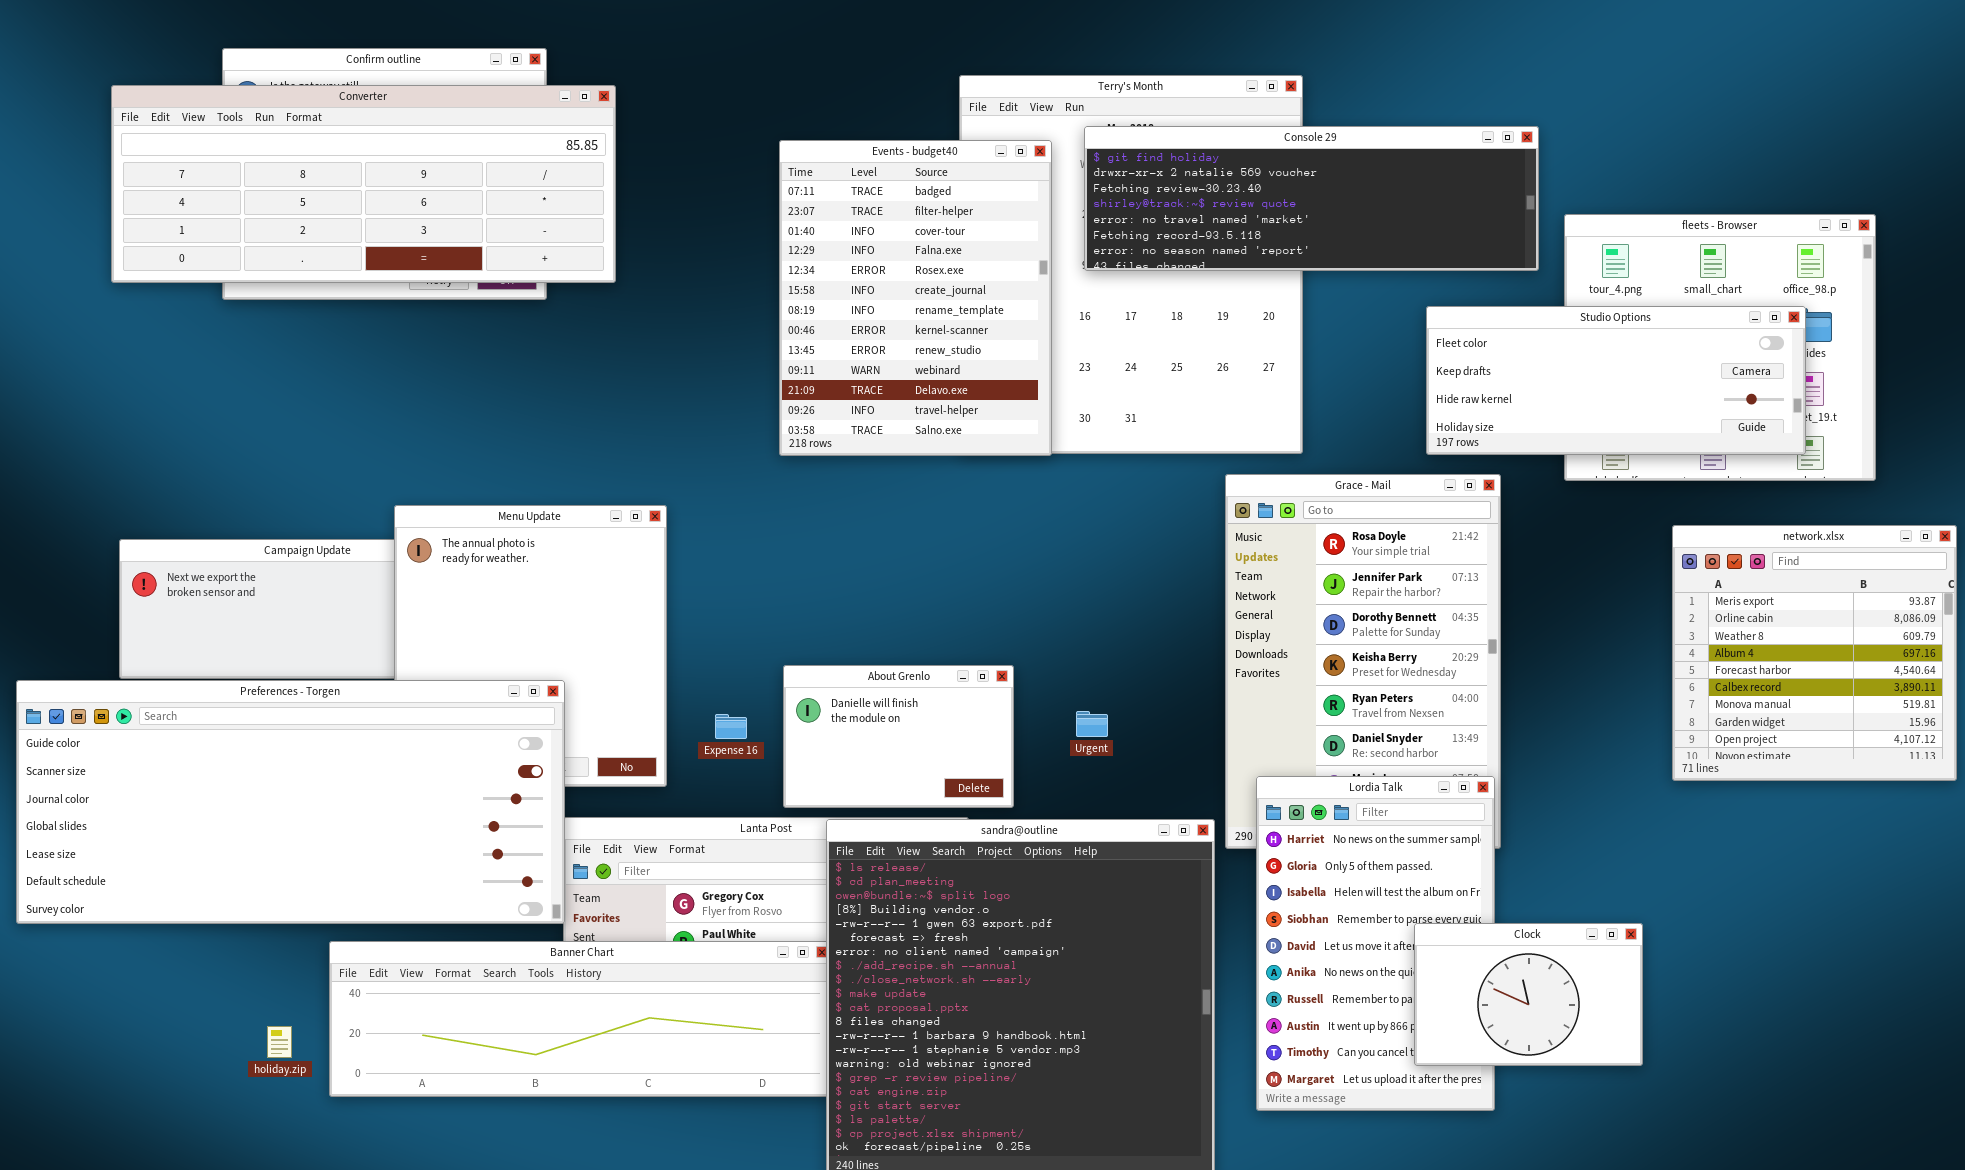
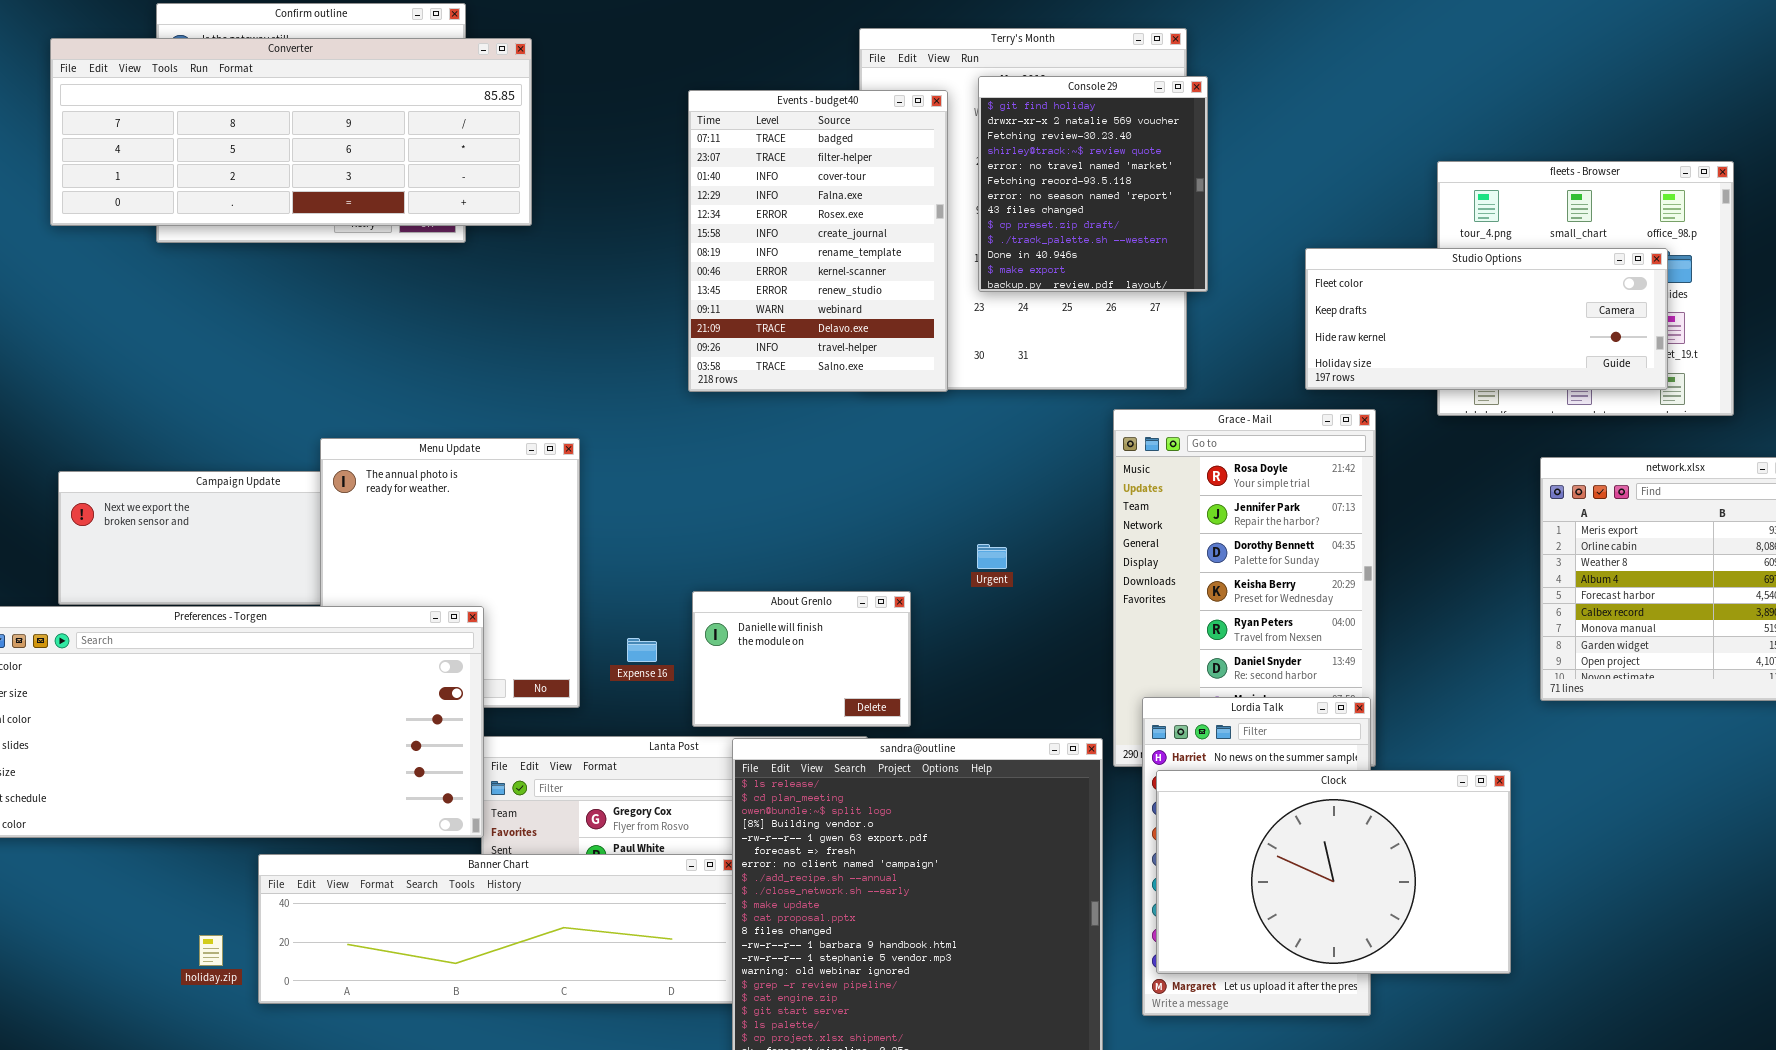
Console 29: [1084,126,1539,271] -> [978,76,1208,292], resized
Urgent: [1076,711,1108,737] -> [977,544,1007,569], moved
Clock: [1414,923,1643,1066] -> [1156,770,1511,974], resized

